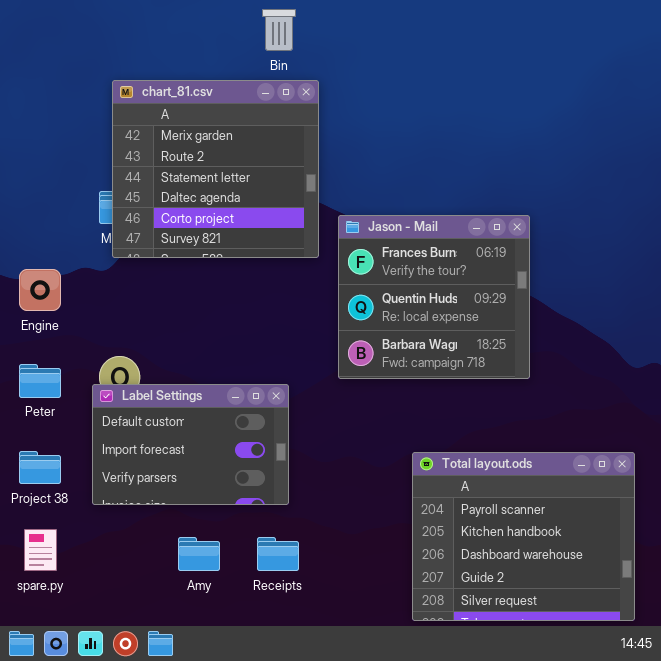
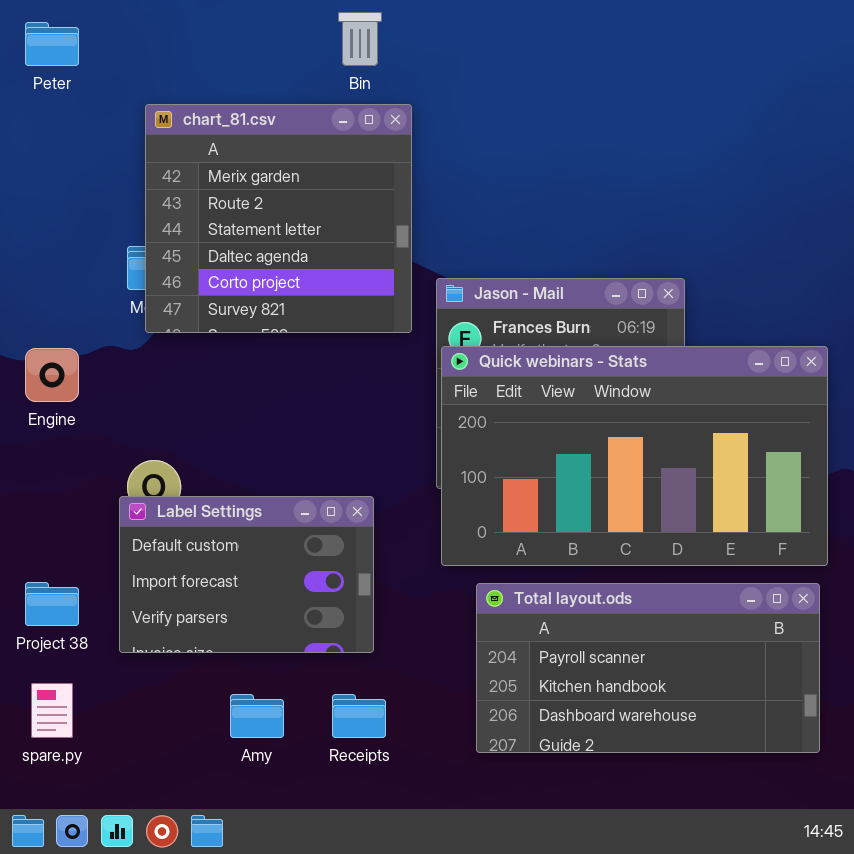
Quick webinars - Stats: none -> [441,346,828,566], opened
Peter: [19,364,61,398] -> [25,22,79,66], moved
Total layout.ods: [412,452,635,621] -> [476,583,820,753], resized

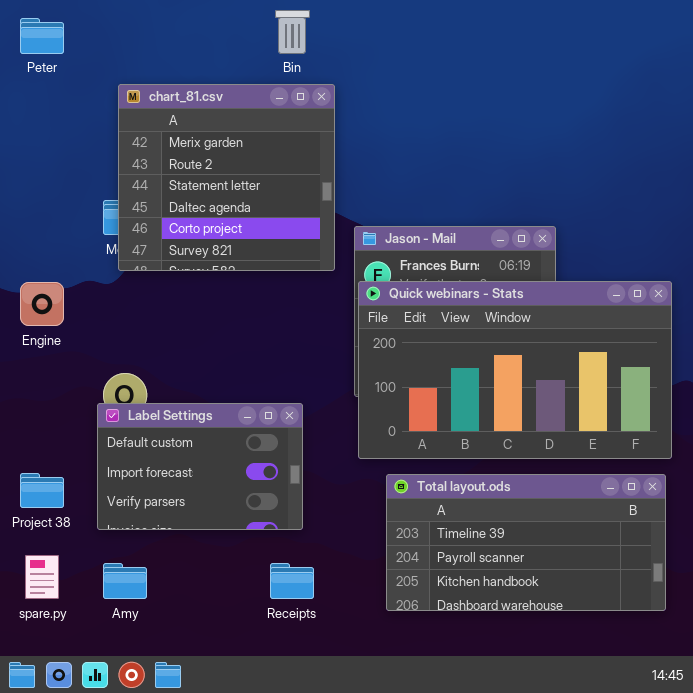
Total layout.ods: [476,583,820,753] -> [386,474,666,611], scrolled up 1 row
Amy: [230,694,284,738] -> [103,563,147,599], moved

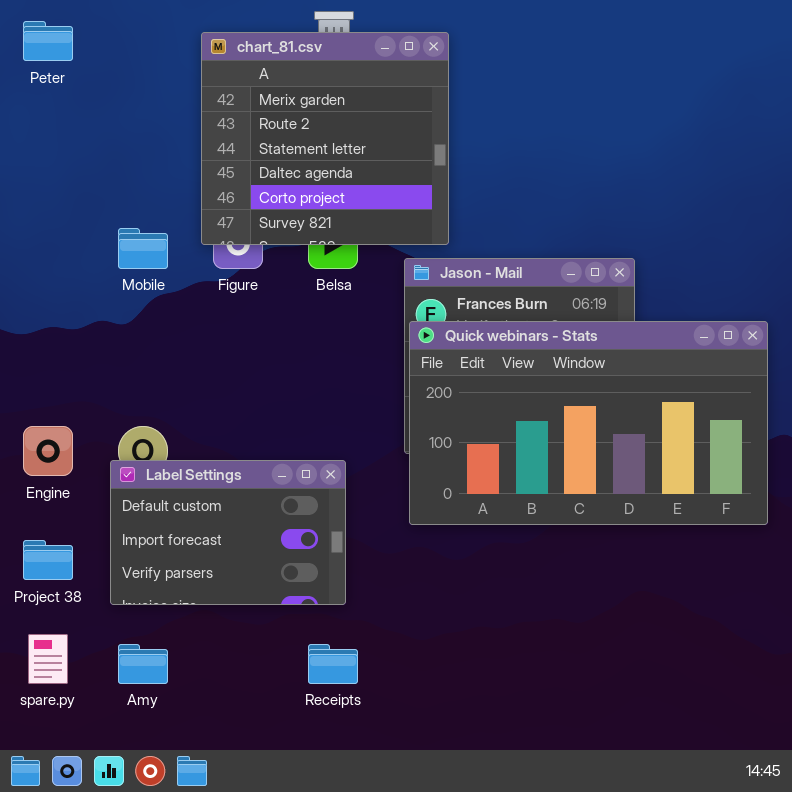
chart_81.csv: [118,84,335,271] -> [201,32,449,245], moved
Engine: [20,282,64,326] -> [23,426,73,476], moved
Total layout.ods: [386,474,666,611] -> none, closed

